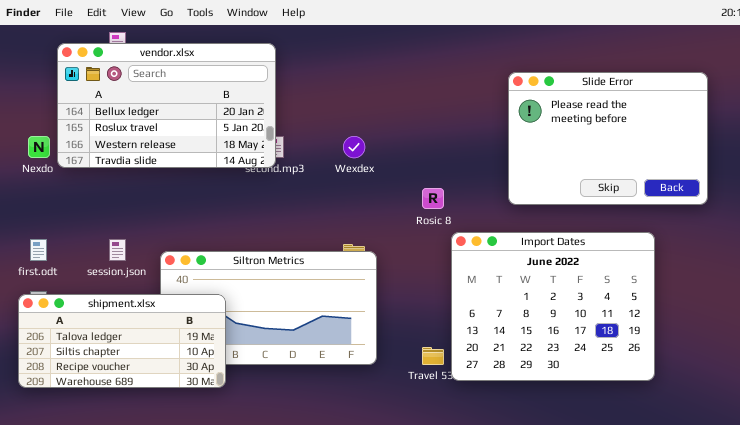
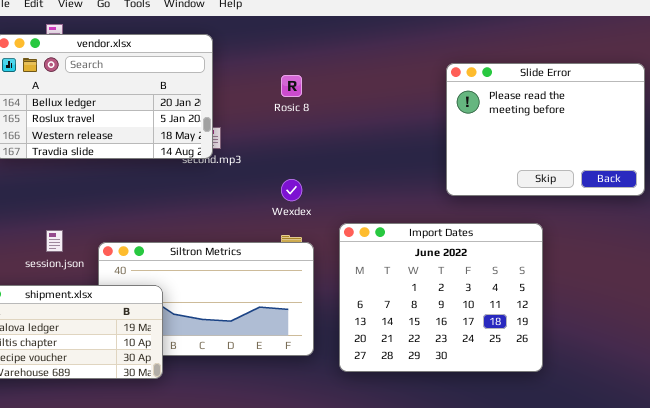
Wexdex: [343,136,365,158] -> [281,179,302,201], moved
Rosic 8: [422,188,444,209] -> [281,75,302,97], moved
Import Dates: [451,232,655,381] -> [339,223,543,372], moved

